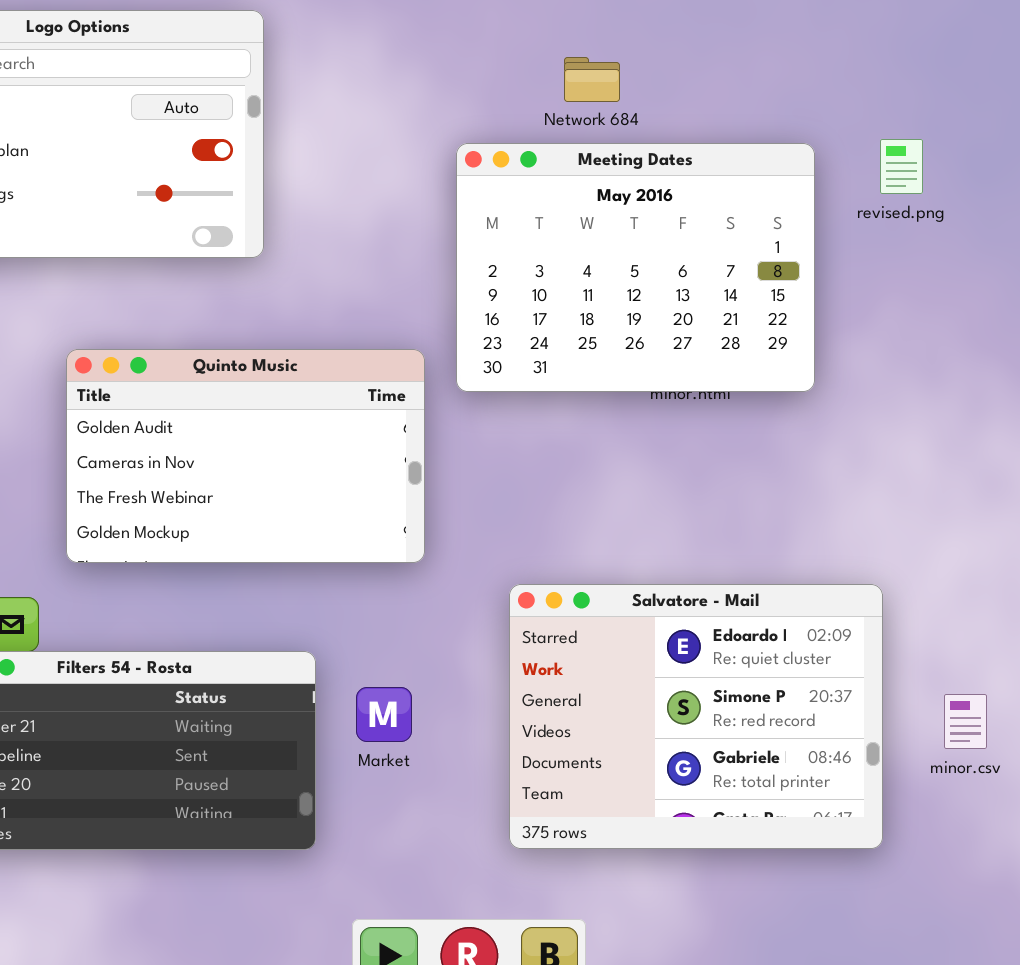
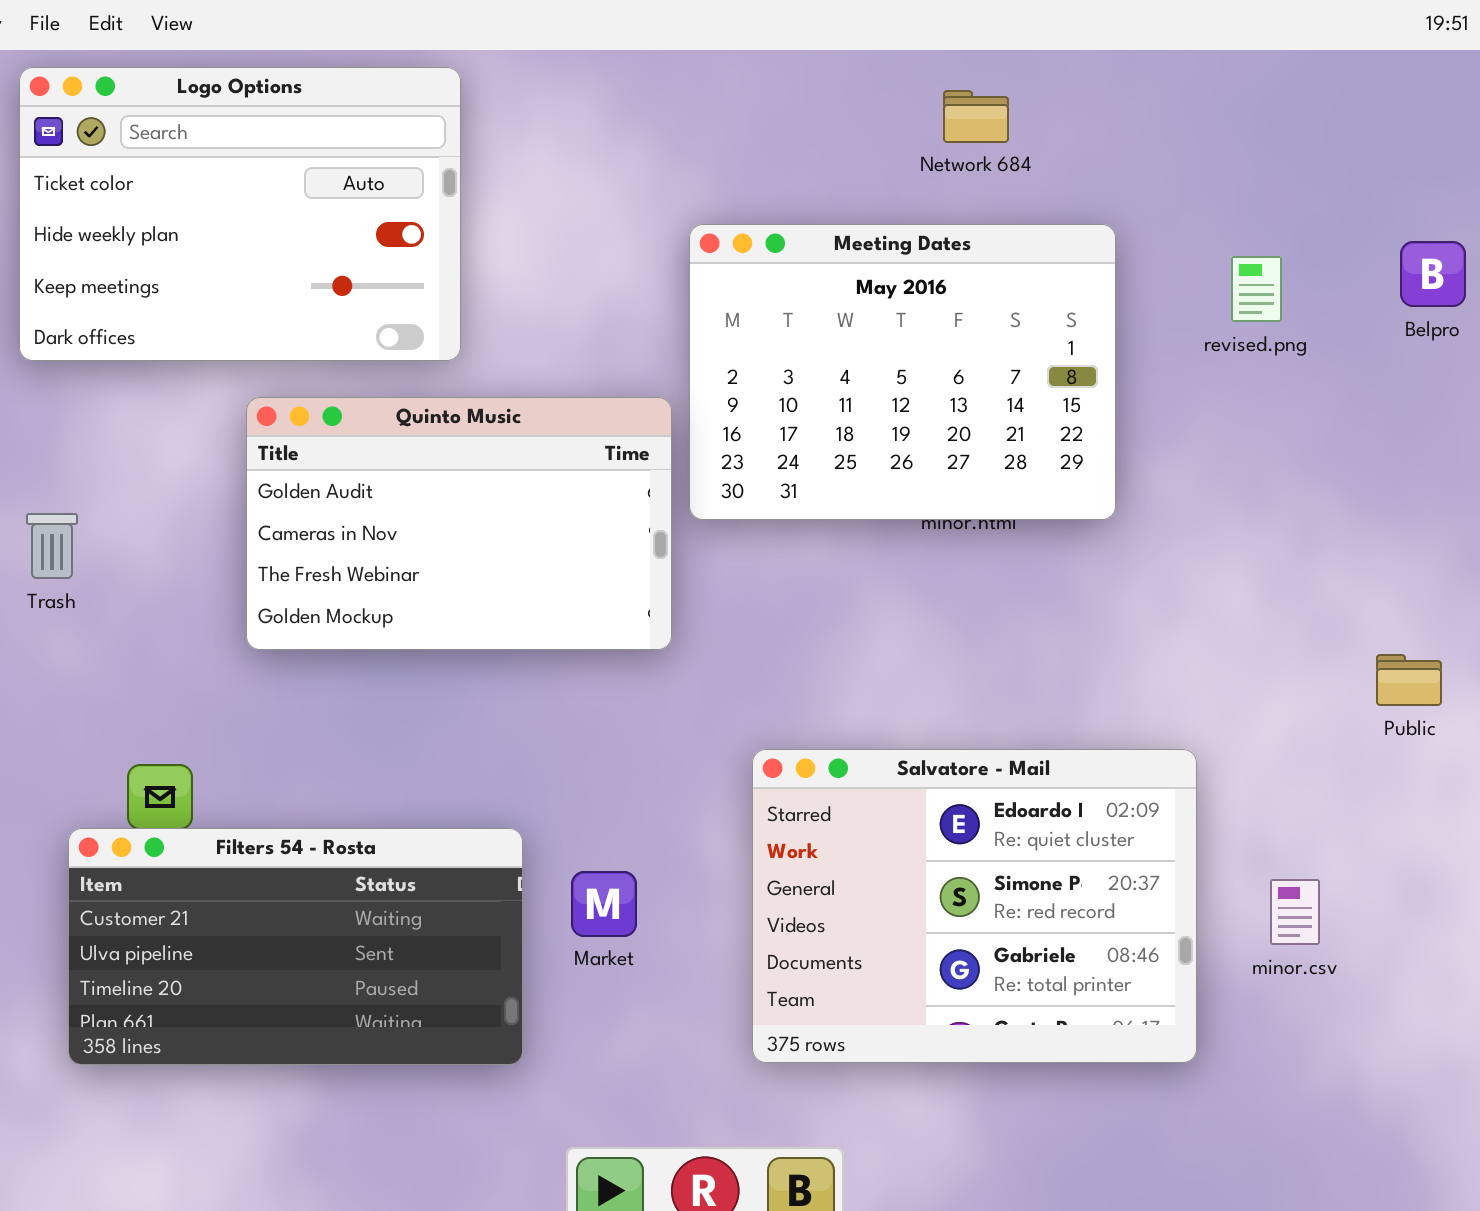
Network 684: [564,57,620,102] -> [943,90,1009,143], moved
revised.png: [880,139,923,194] -> [1231,256,1282,322], moved
Quinto Music: [66,349,425,563] -> [246,397,672,650], moved

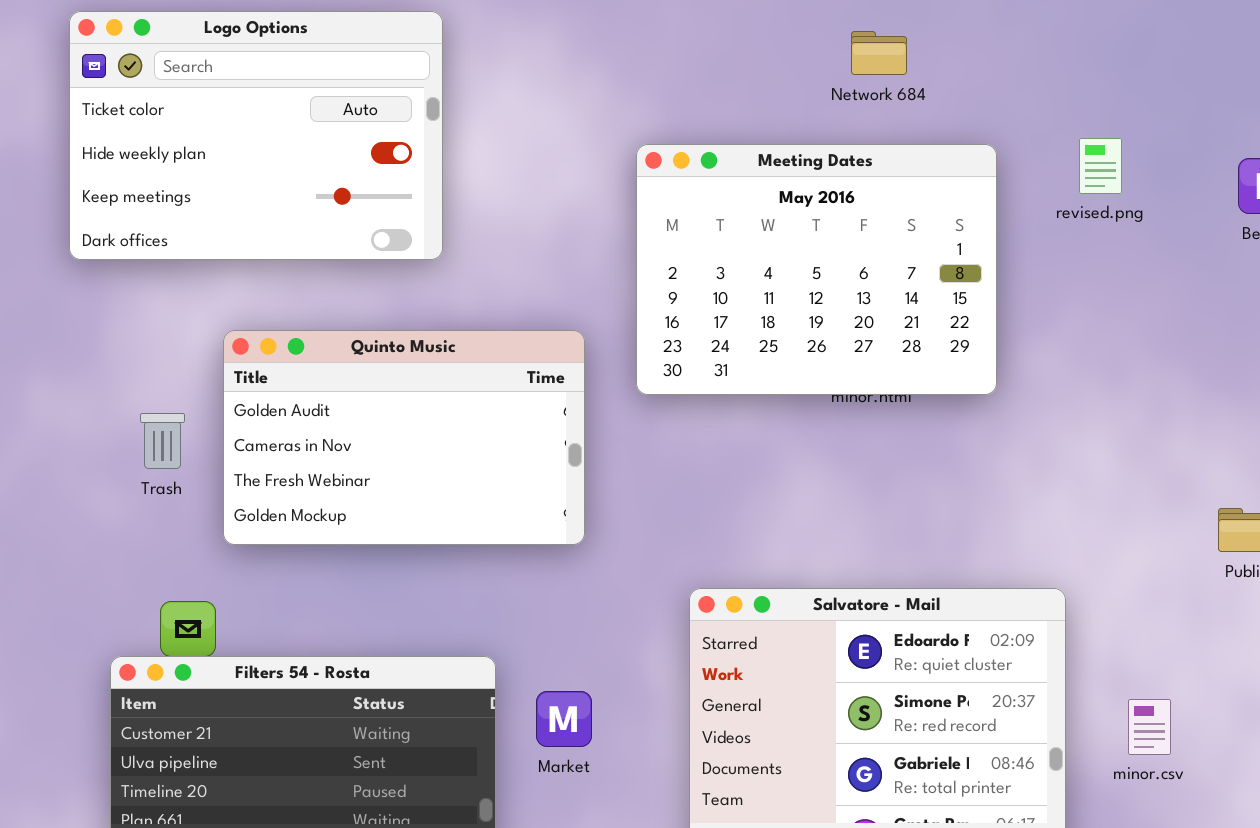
revised.png: [1231,256,1282,322] -> [1079,138,1122,194], moved
Quinto Music: [246,397,672,650] -> [223,330,585,545], moved
Trash: [26,513,78,579] -> [140,413,185,469], moved

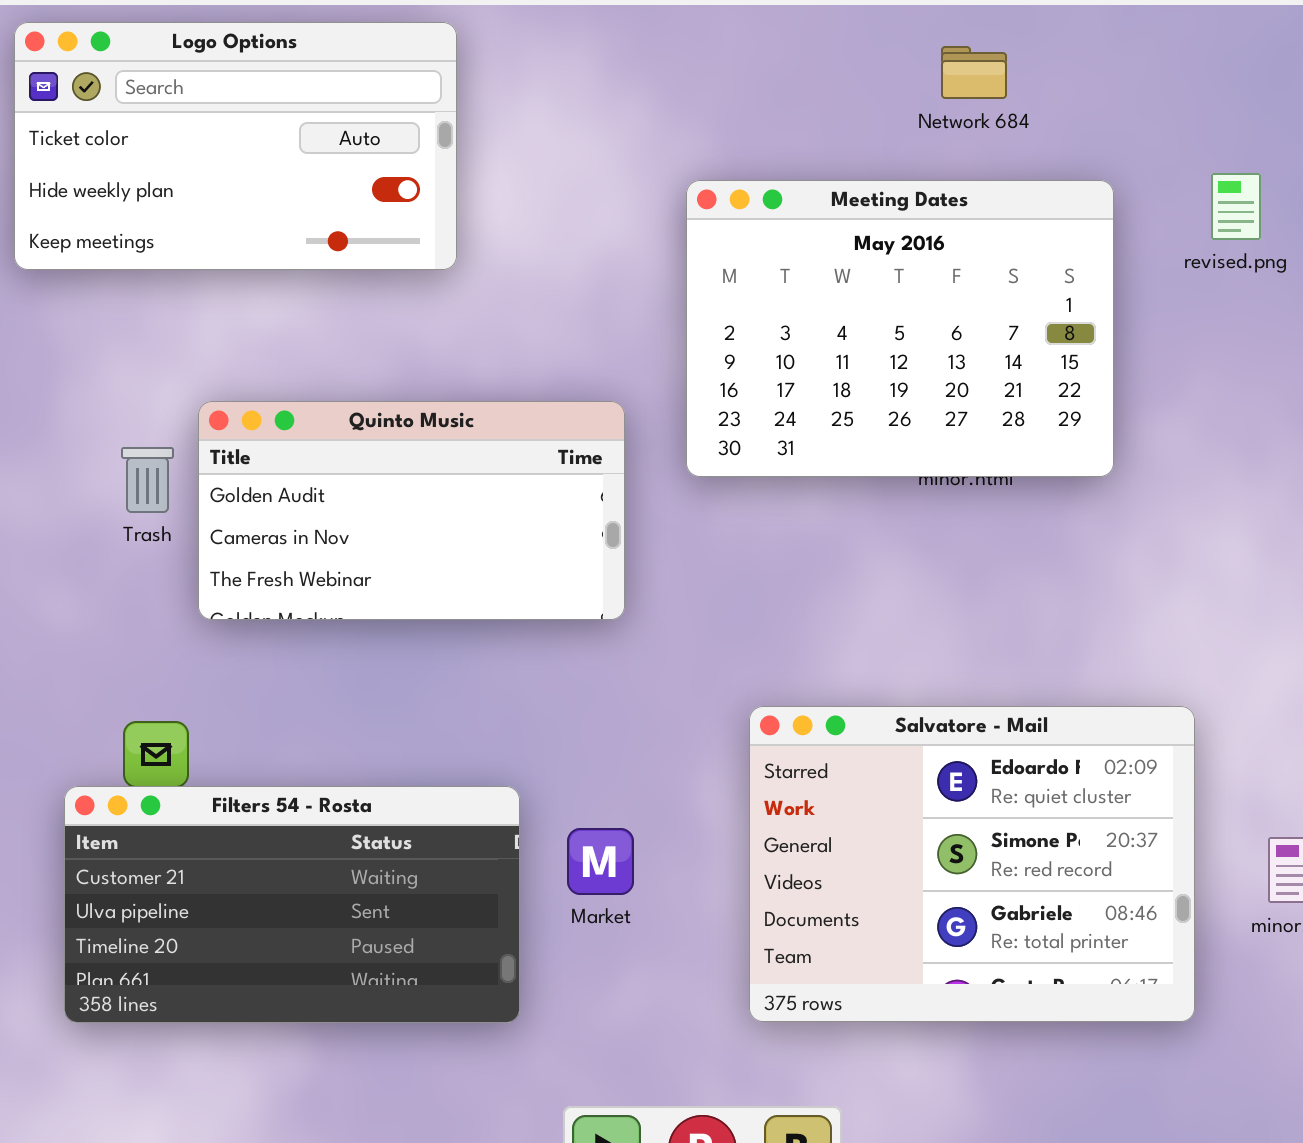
Logo Options: [69,11,443,260] -> [14,22,457,270], resized
Quinto Music: [223,330,585,545] -> [198,401,625,620], resized
Trash: [140,413,185,469] -> [121,447,174,513], moved

